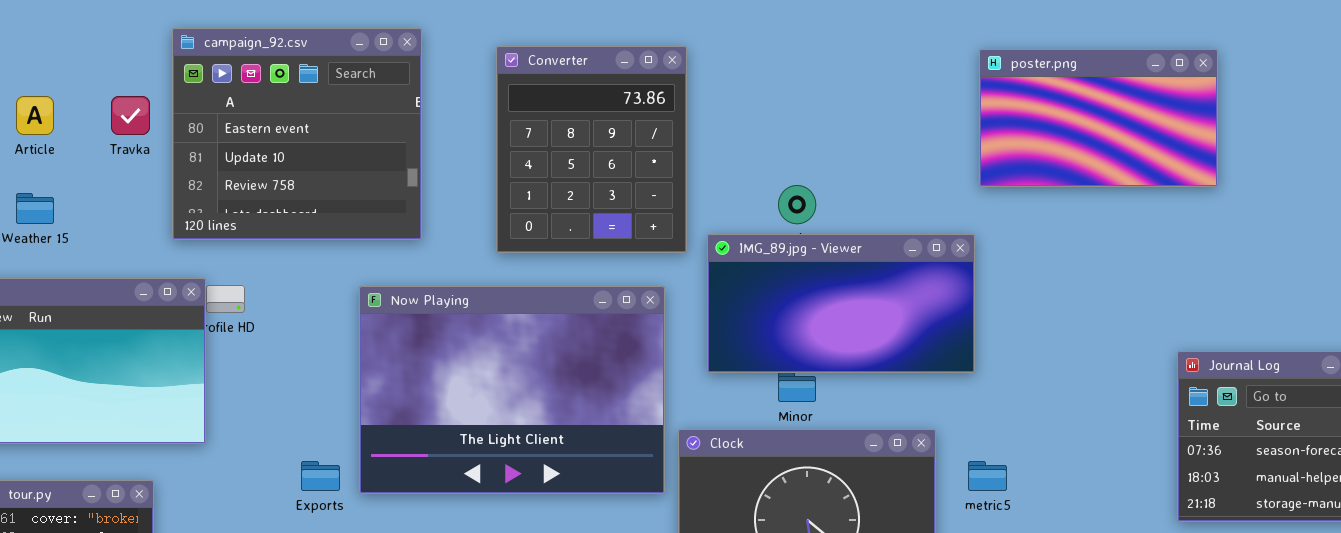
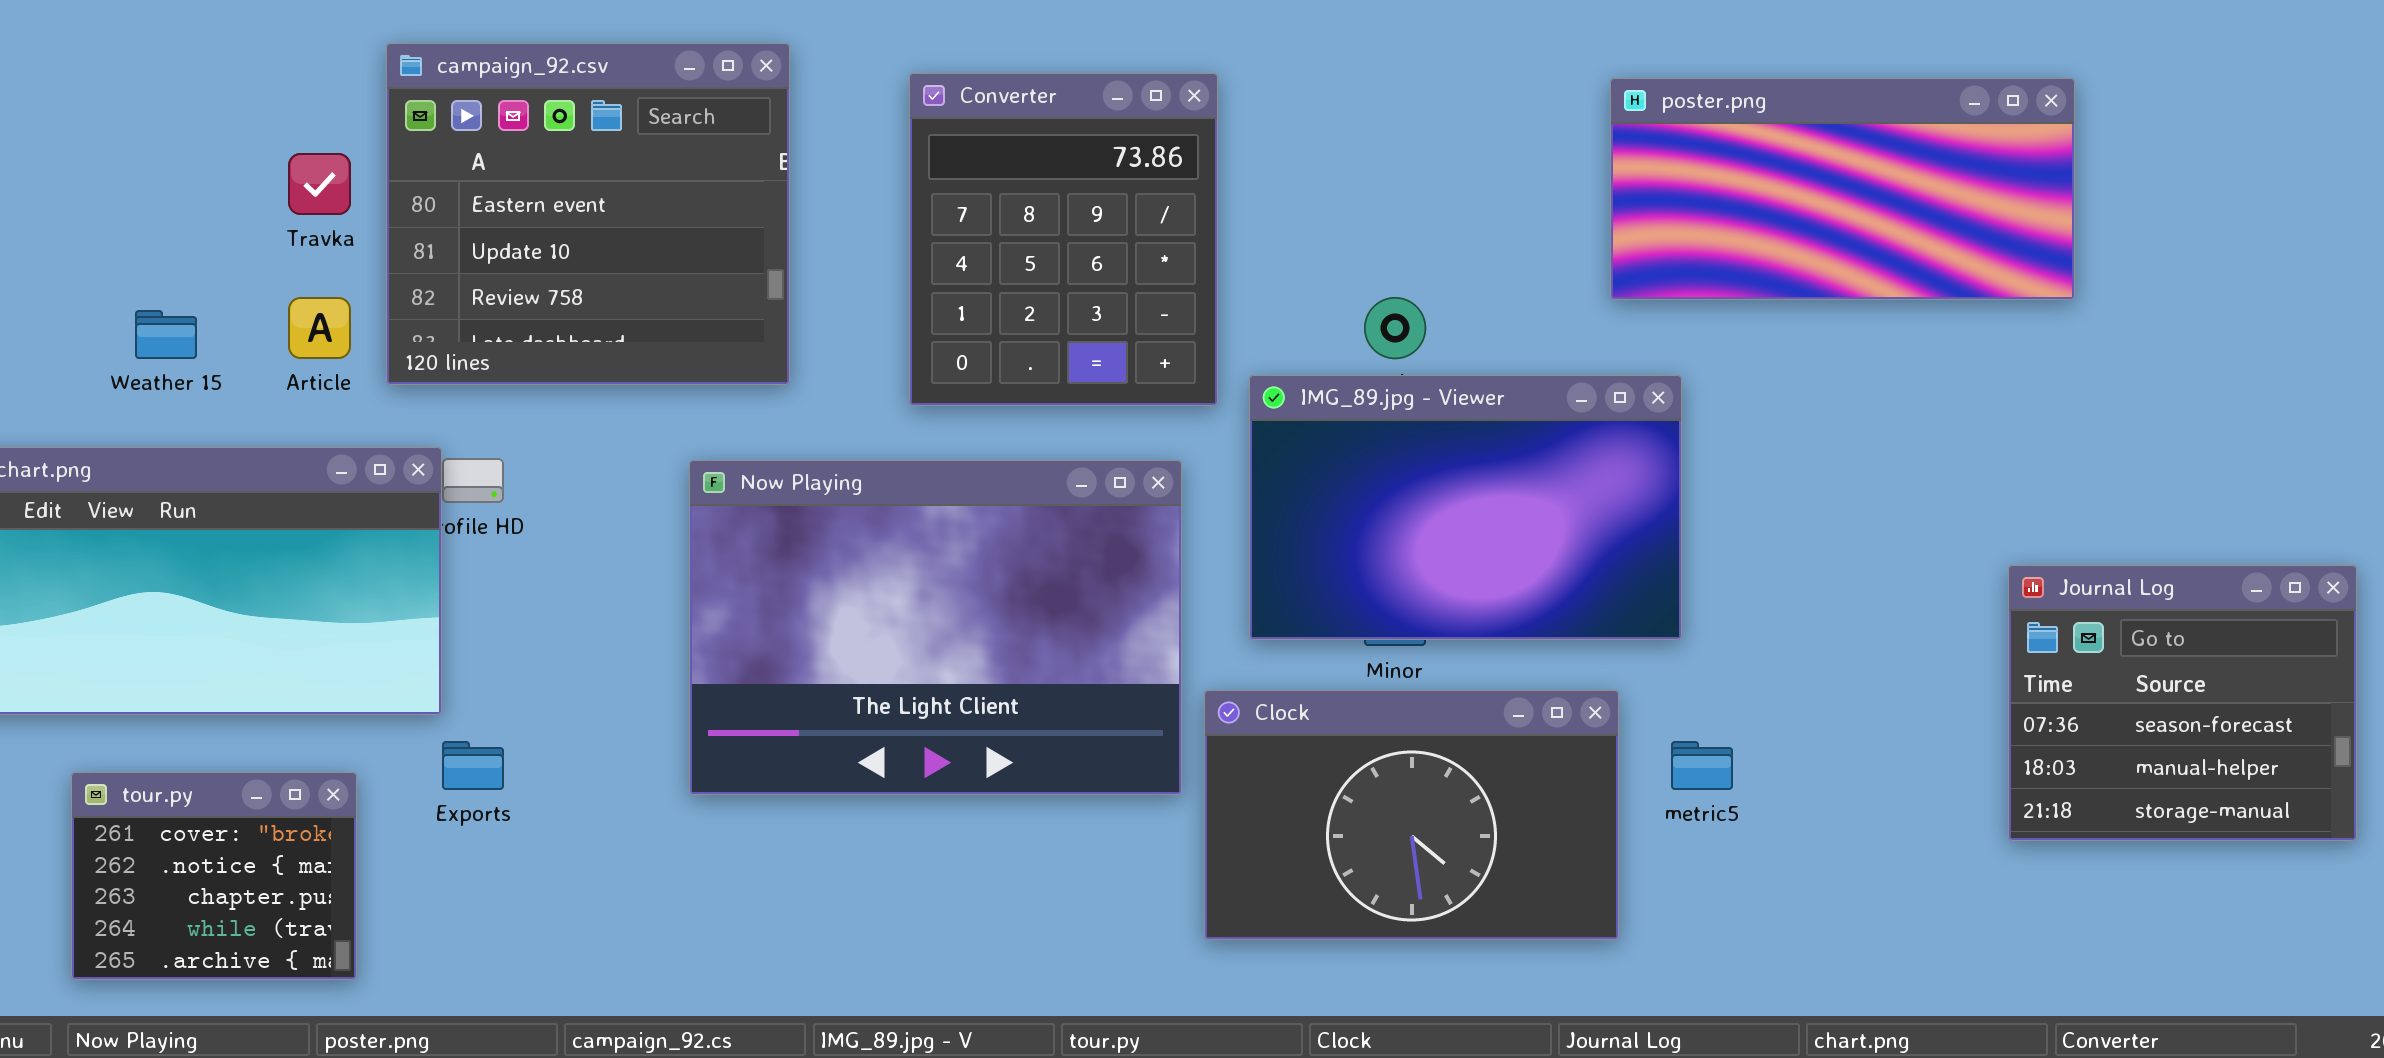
poster.png: [979,49,1218,187] -> [1610,78,2075,300], resized
Article: [16,96,54,135] -> [288,297,351,359], moved
IMG_89.jpg - Viewer: [707,234,975,373] -> [1249,375,1682,640], resized
Exports: [301,461,340,491] -> [442,741,504,790], moved

